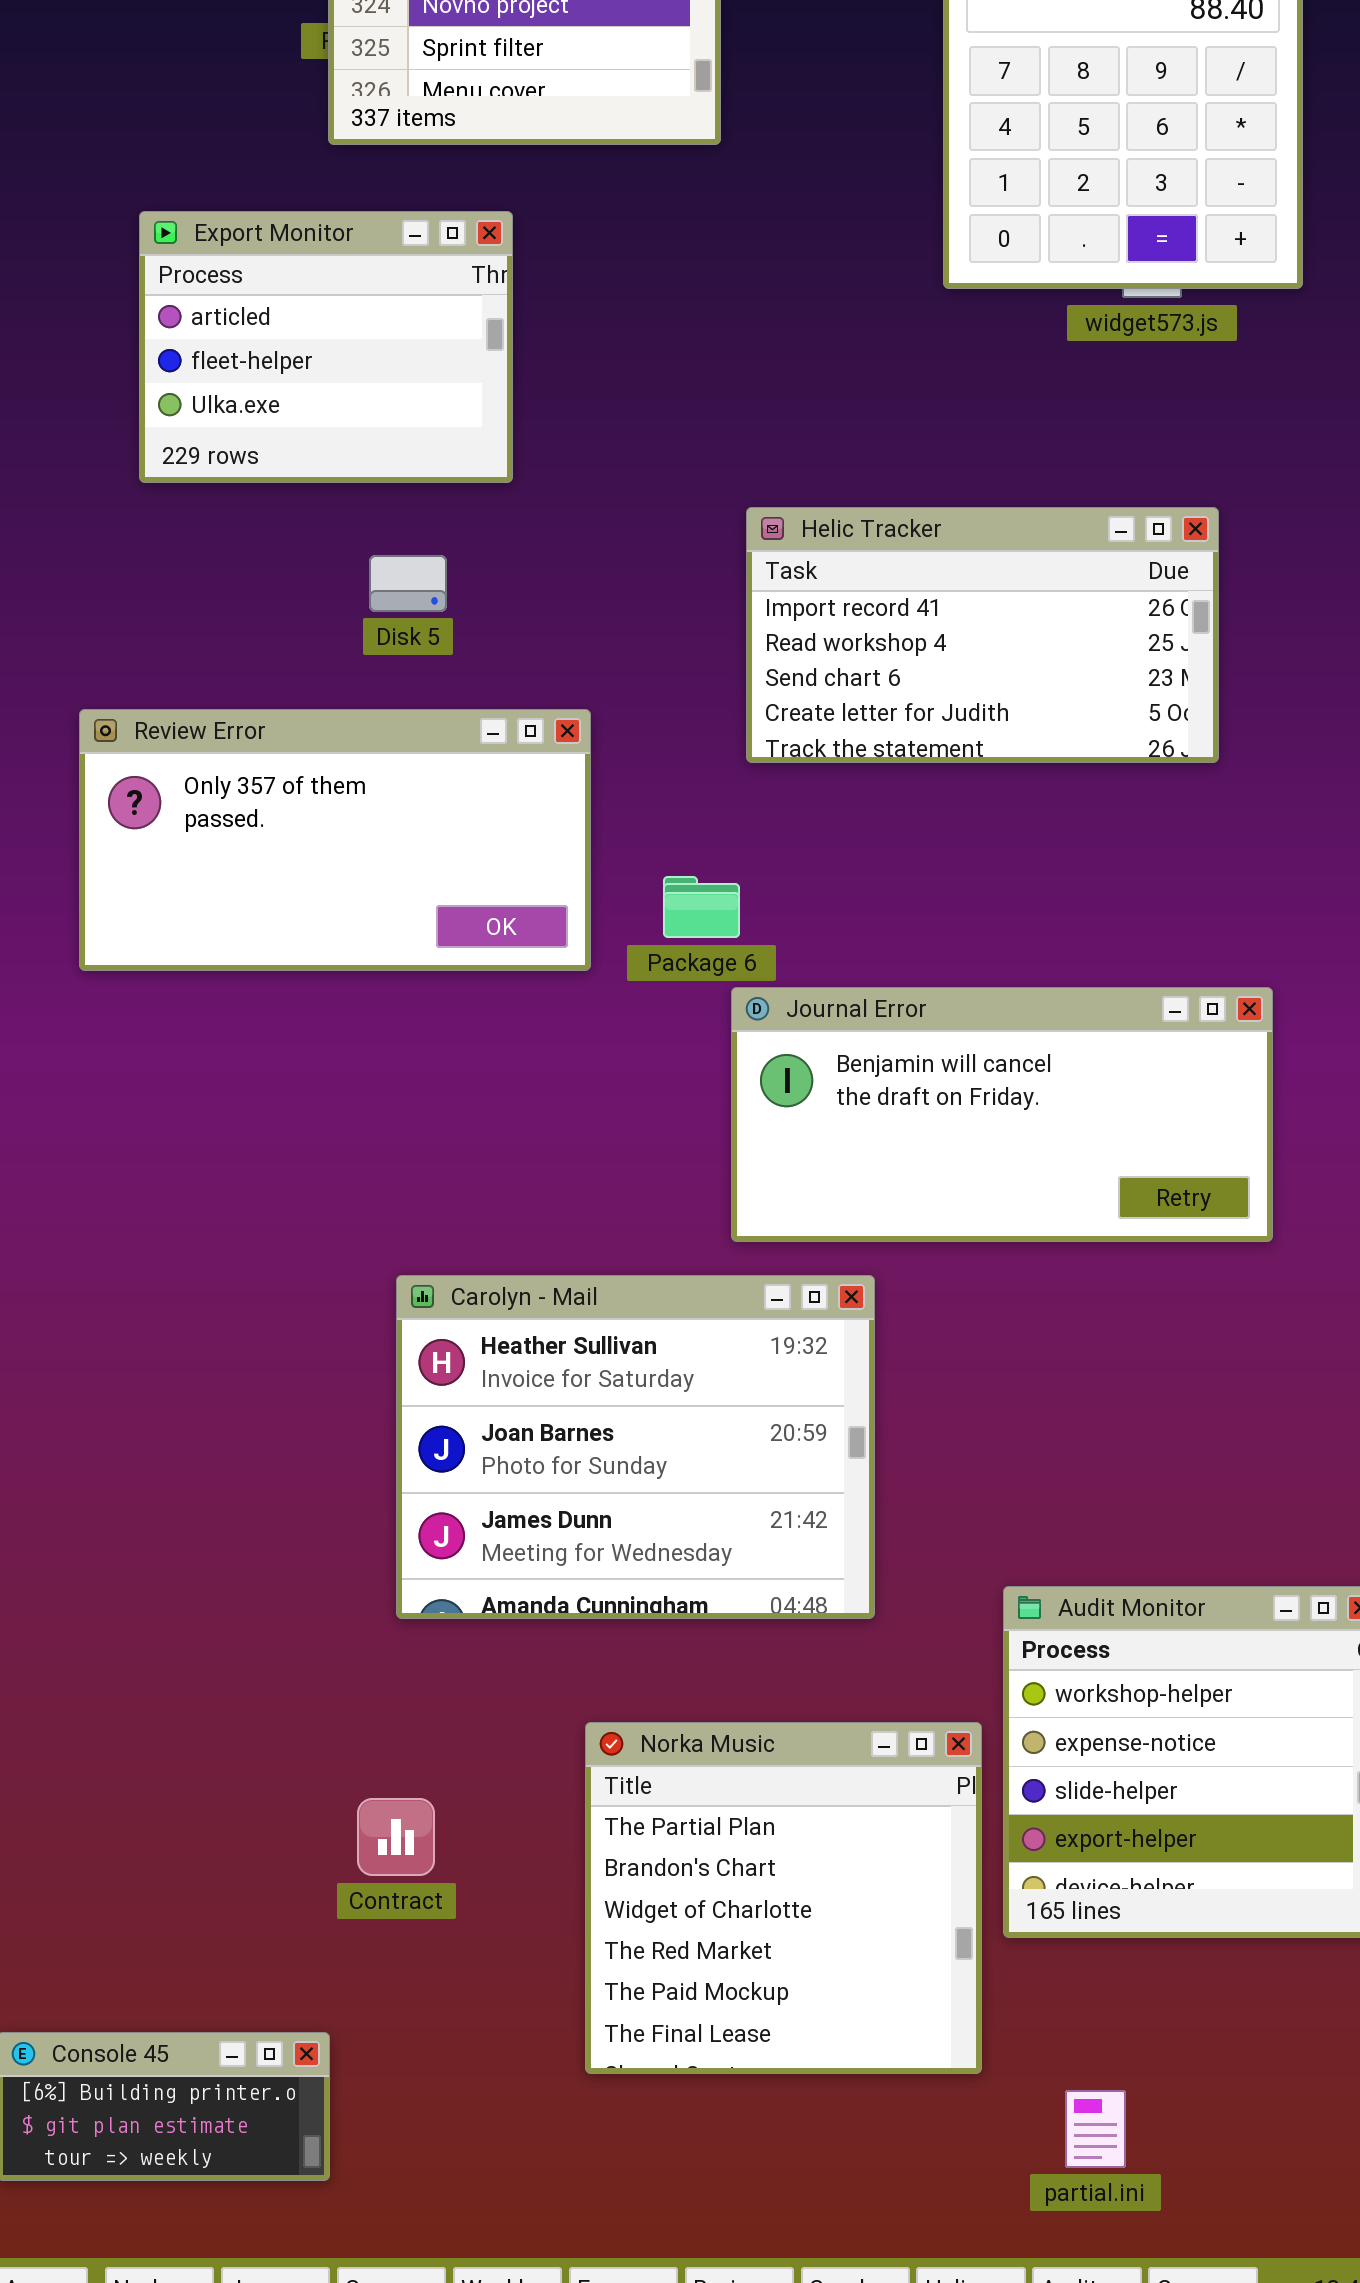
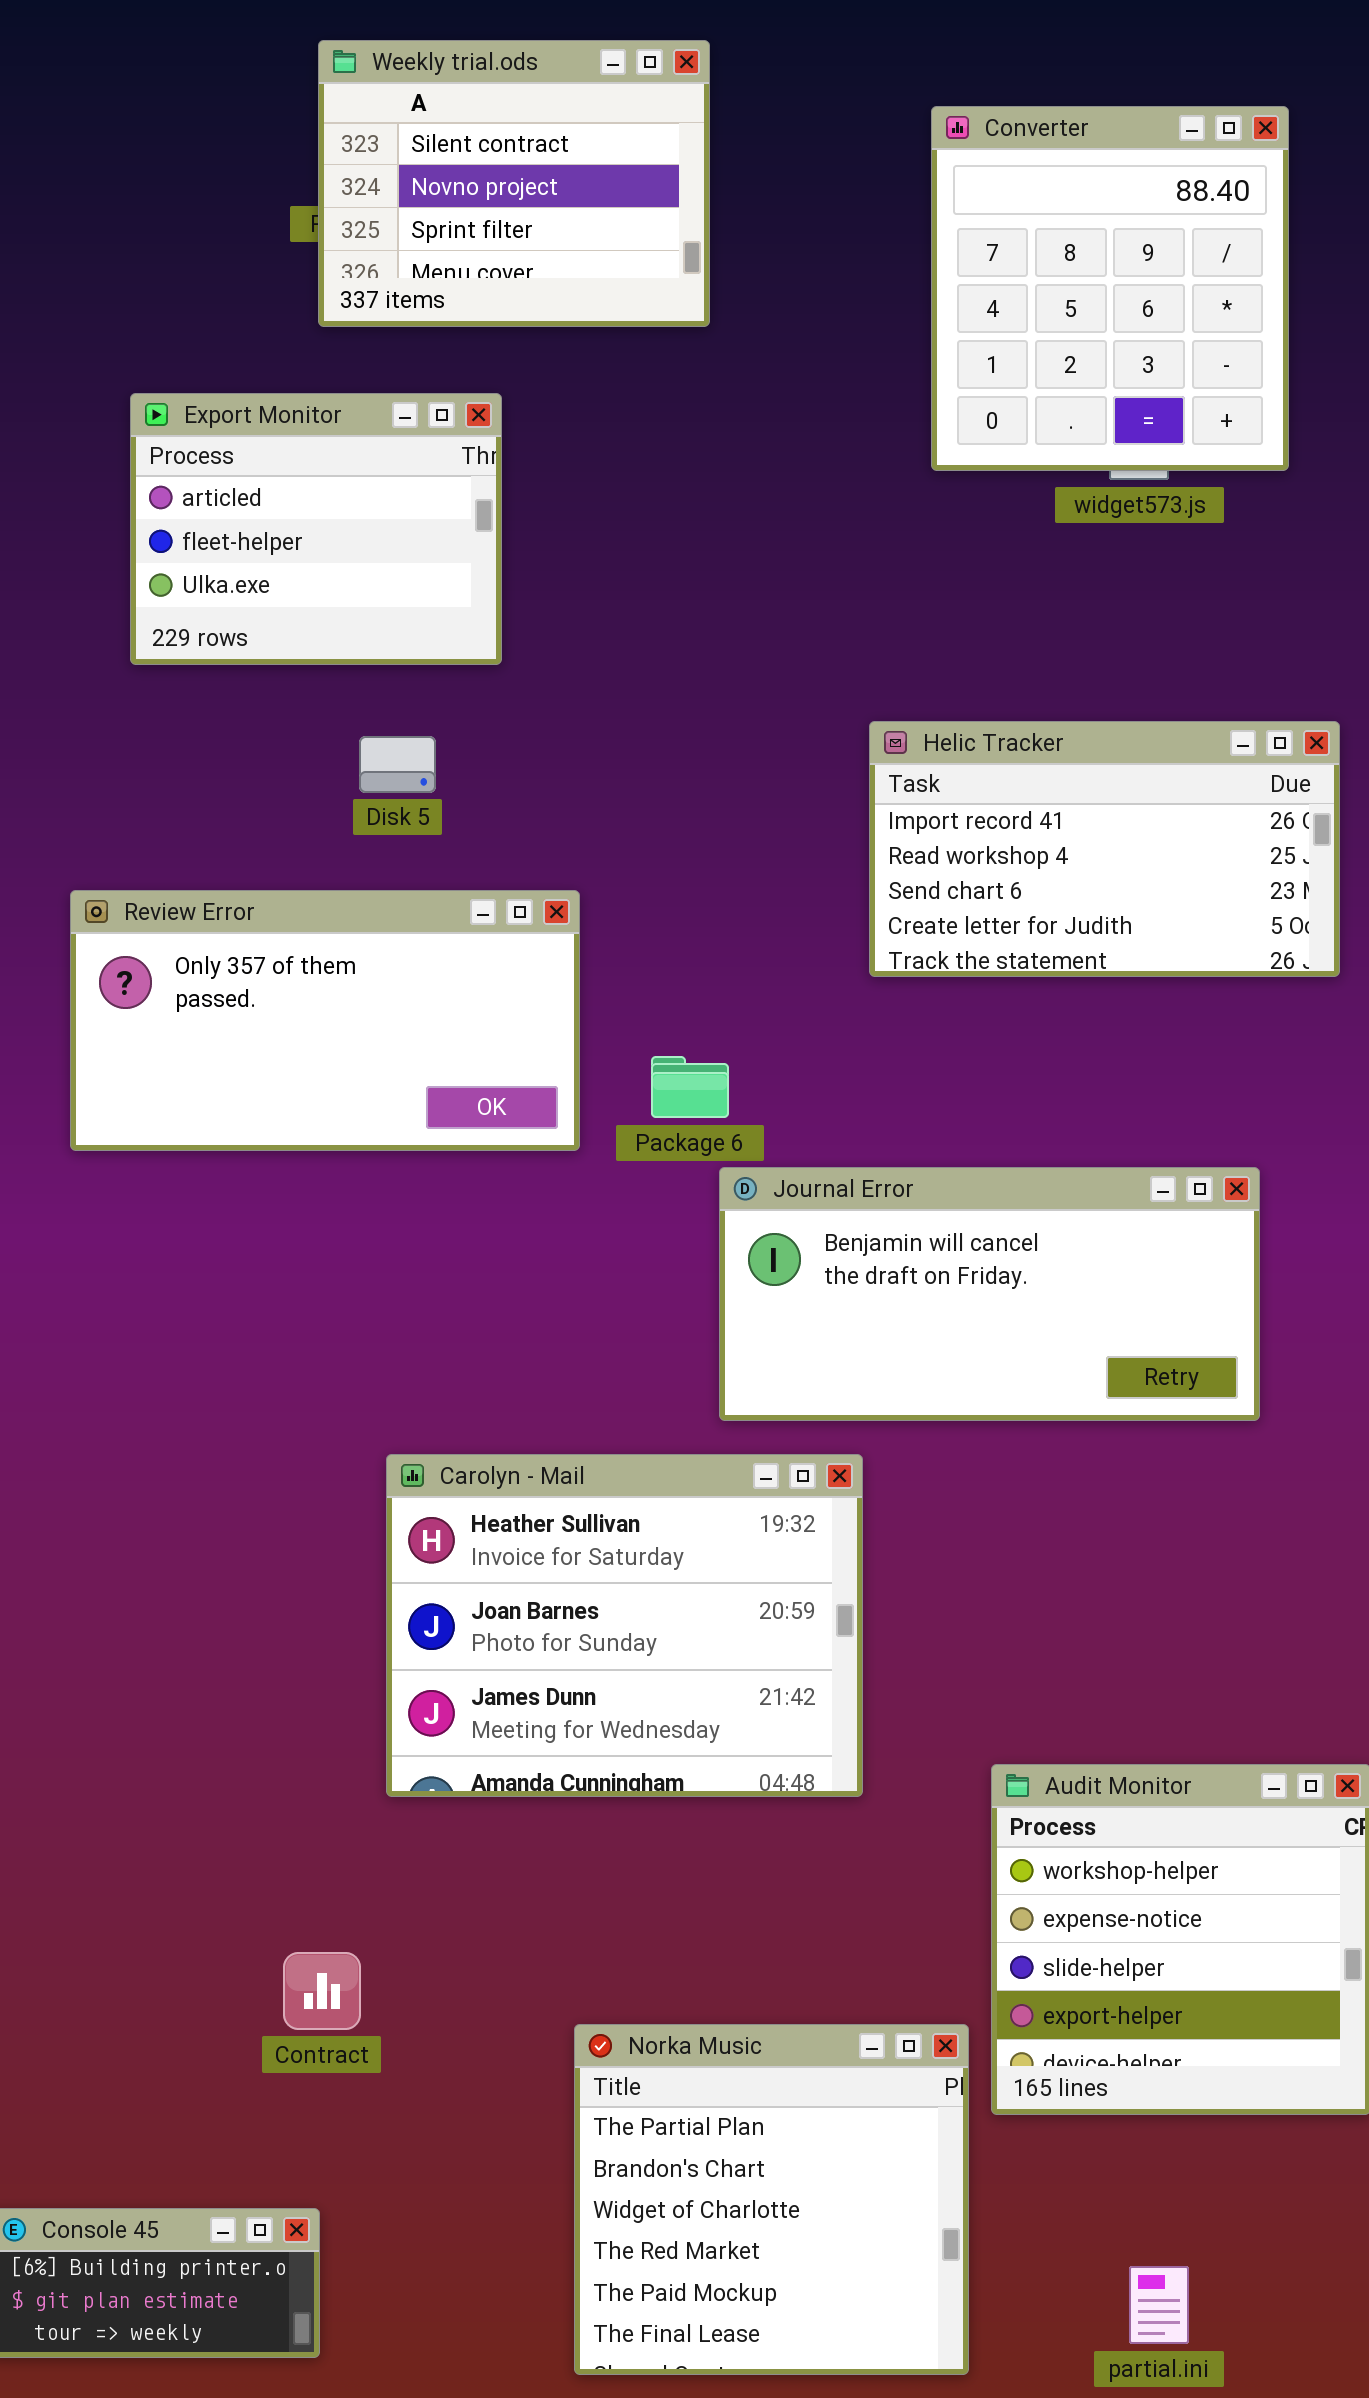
Helic Tracker: [746,507,1219,763] -> [869,721,1340,977], moved
Norka Music: [585,1722,982,2074] -> [574,2024,969,2375], moved
Contract: [357,1798,435,1876] -> [283,1952,361,2030], moved
partial.ini: [1065,2090,1126,2168] -> [1129,2266,1189,2344], moved

